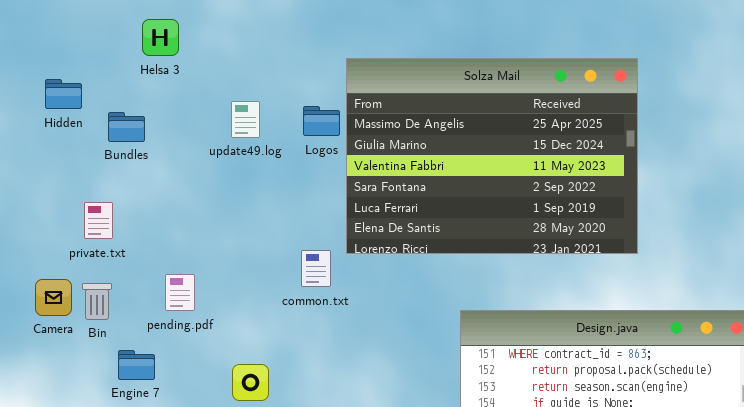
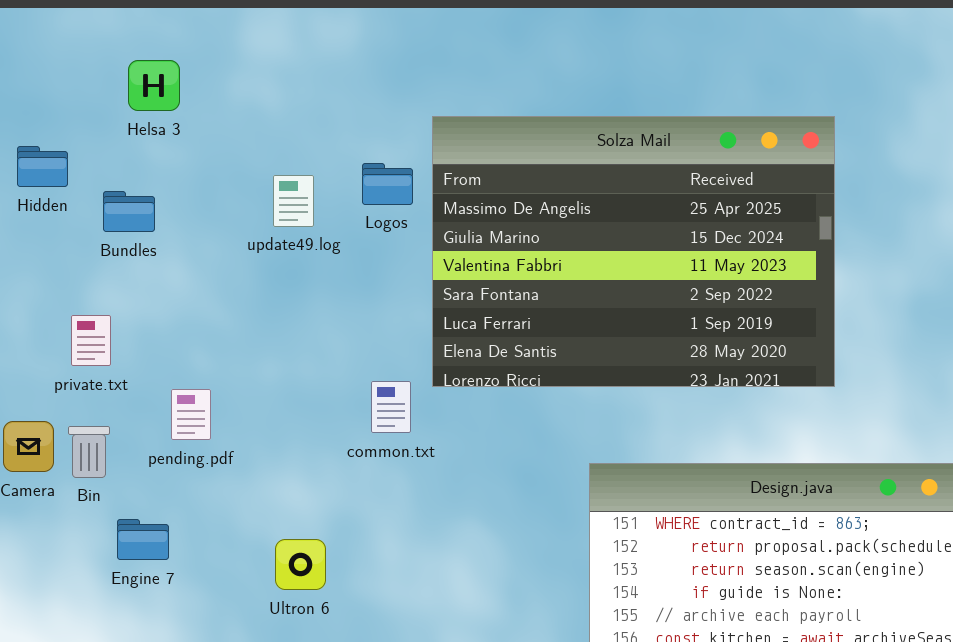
Helsa 3: [142,19,179,56] -> [128,60,180,111], moved
Logos: [303,106,340,136] -> [362,163,413,205], moved
pending.pdf: [165,274,195,311] -> [171,389,211,440], moved

